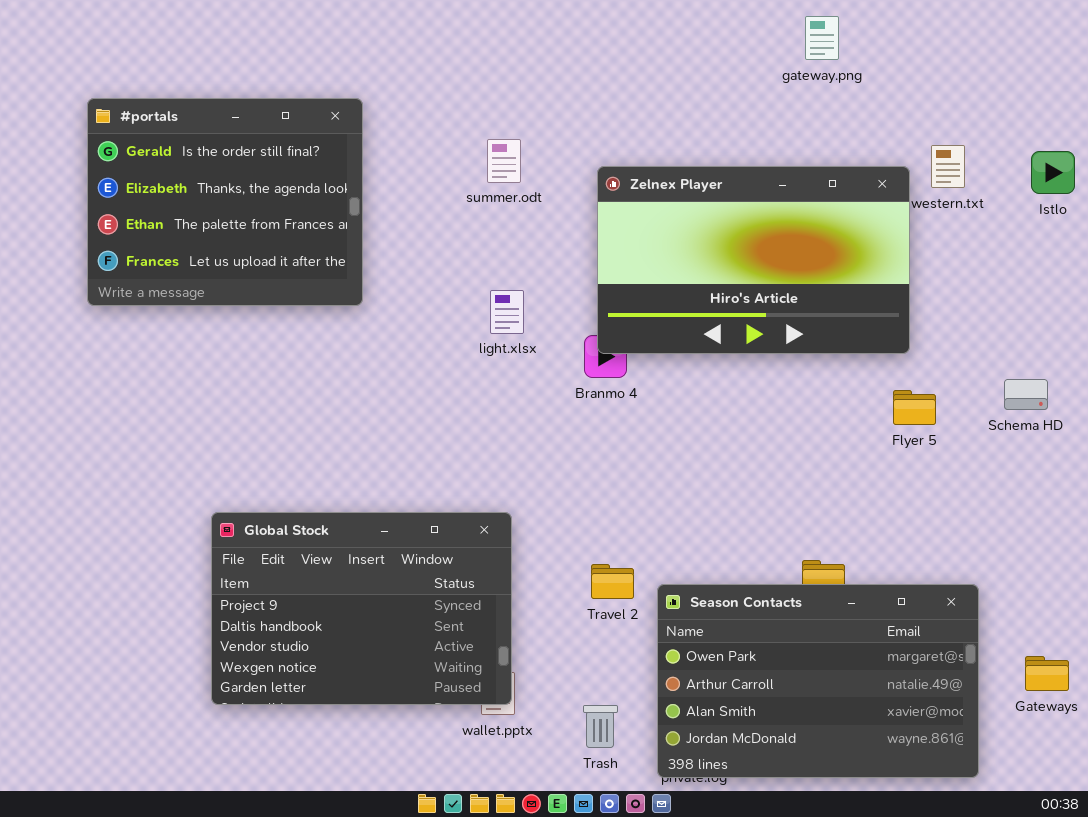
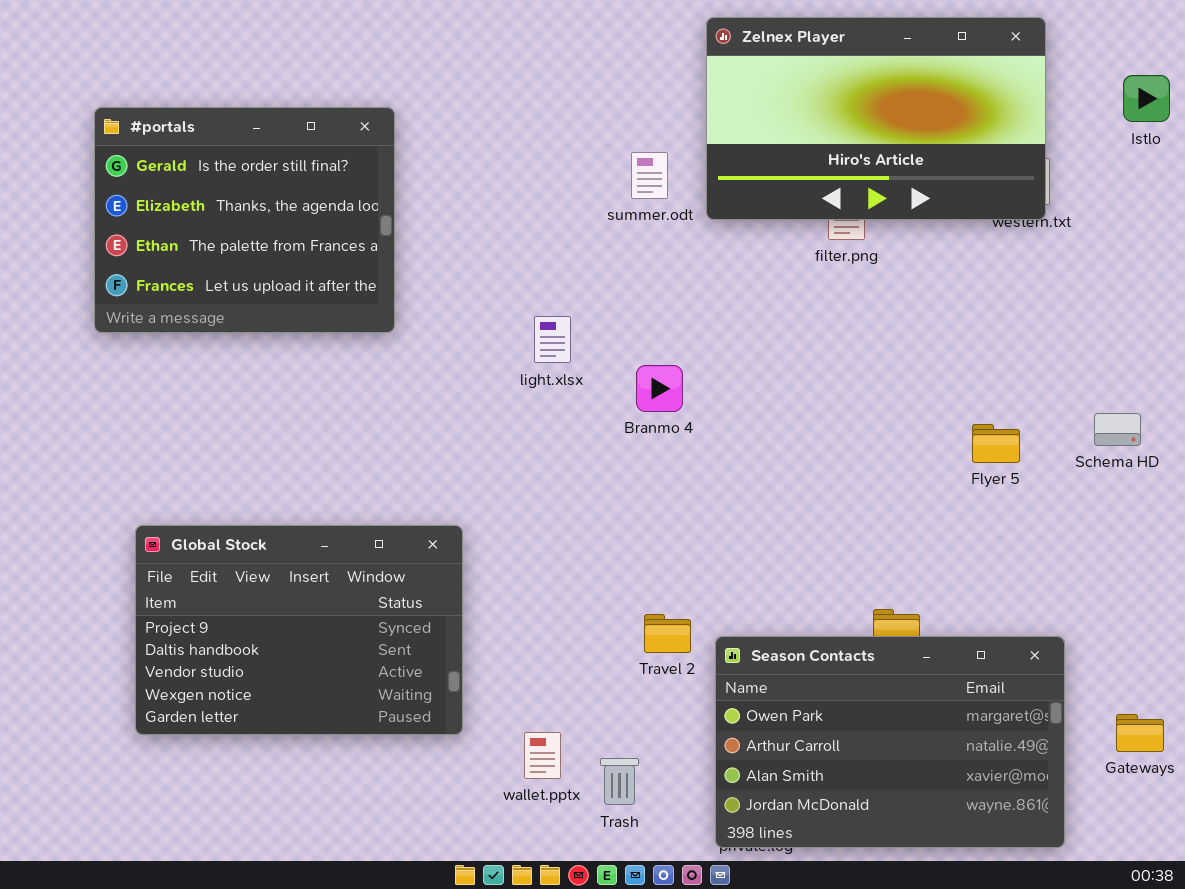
summer.odt: [487,139,521,183] -> [631,152,668,199], moved
Istlo: [1031,151,1075,194] -> [1123,75,1170,122], moved
Zelnex Player: [597,166,910,354] -> [706,17,1046,220], moved
Global Stock: [211,512,512,705] -> [135,525,463,735], moved
Trash: [583,705,618,748] -> [600,758,639,805], moved

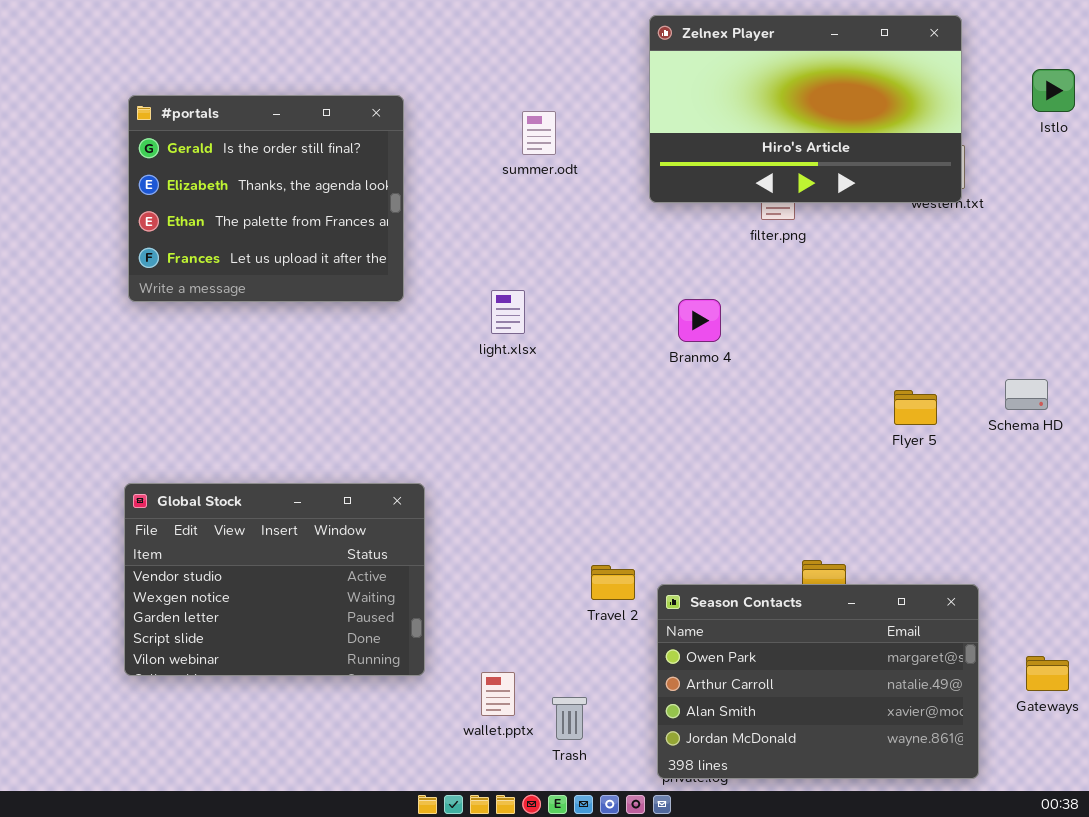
#portals: [94,107,395,333] -> [128,95,404,302], moved
summer.odt: [631,152,668,199] -> [522,111,556,155], moved
Branmo 4: [636,365,683,412] -> [678,299,721,342], moved
Global Stock: [135,525,463,735] -> [124,483,425,676], scrolled down 2 rows

